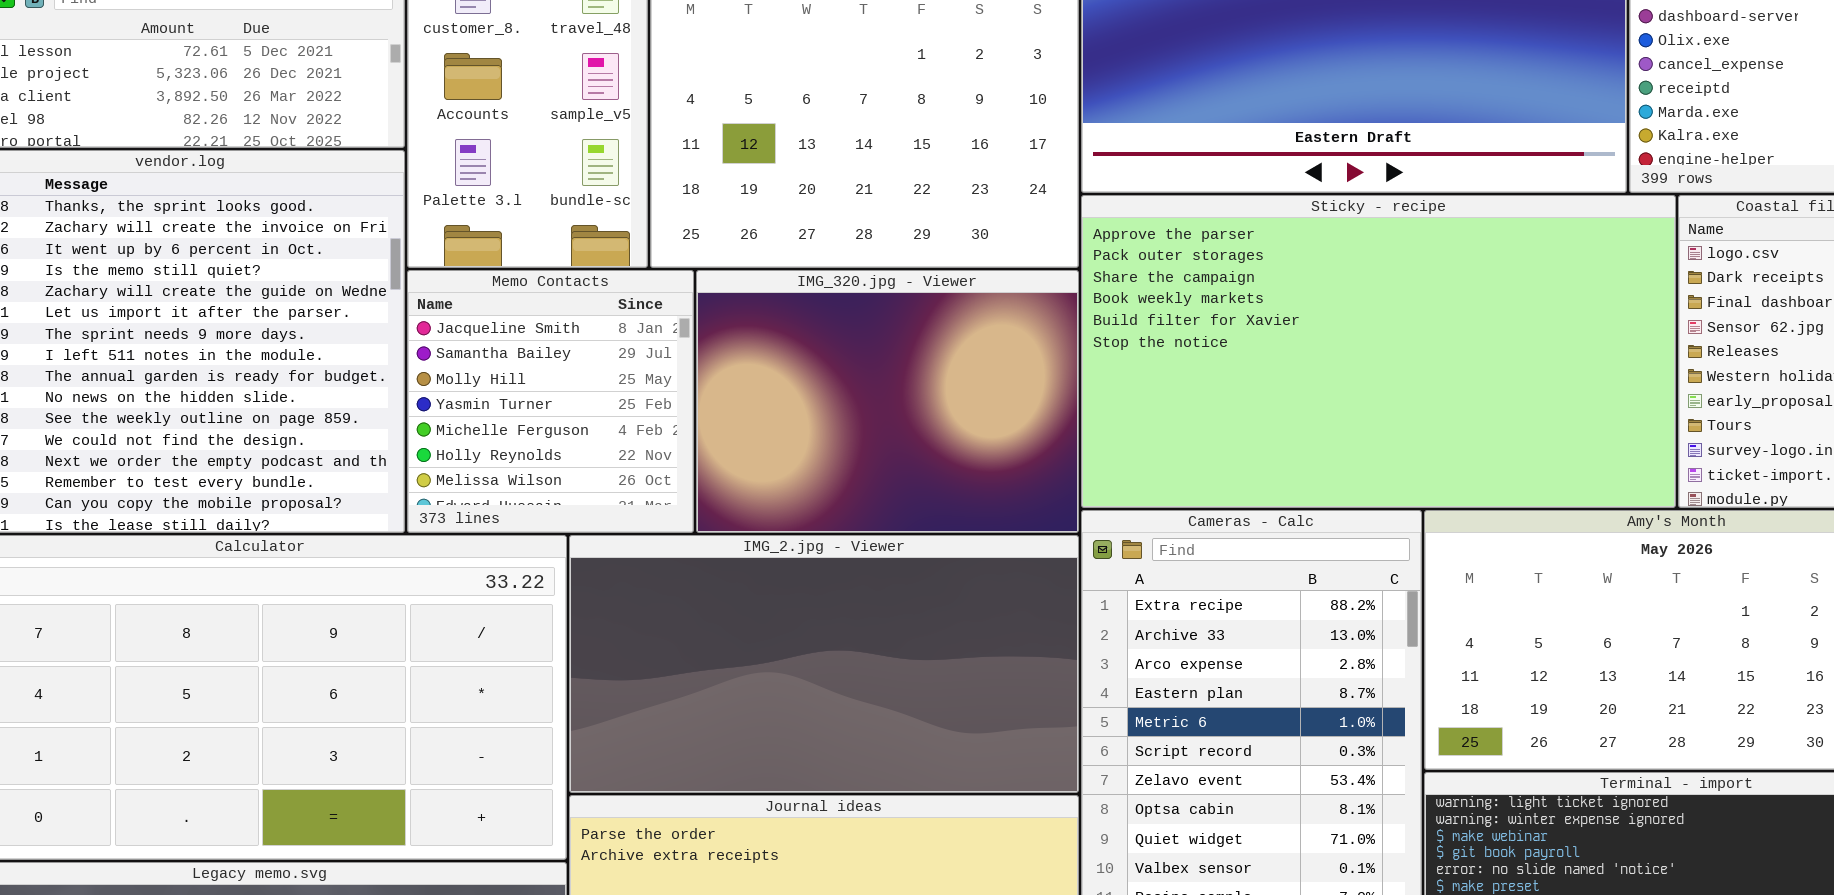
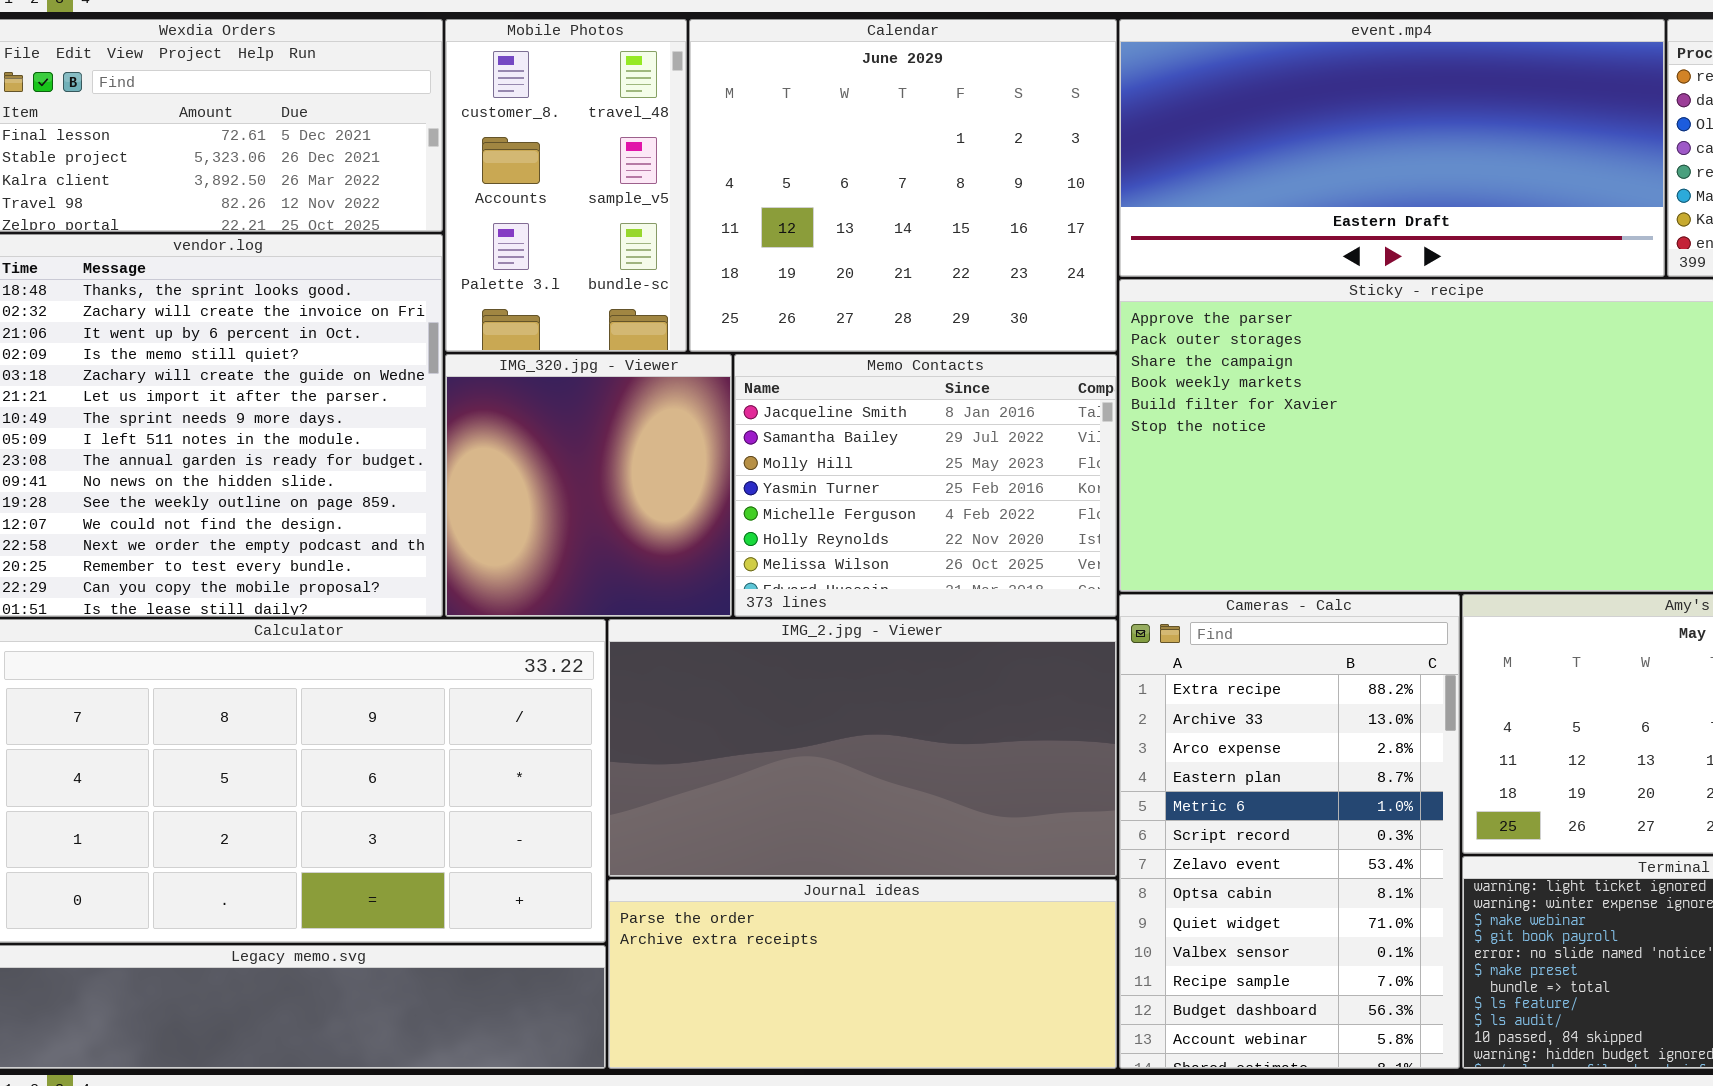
Memo Contacts: [407,270,694,533] -> [734,354,1117,617], moved, resized
IMG_320.jpg - Viewer: [696,270,1079,533] -> [445,354,732,617], moved, resized

